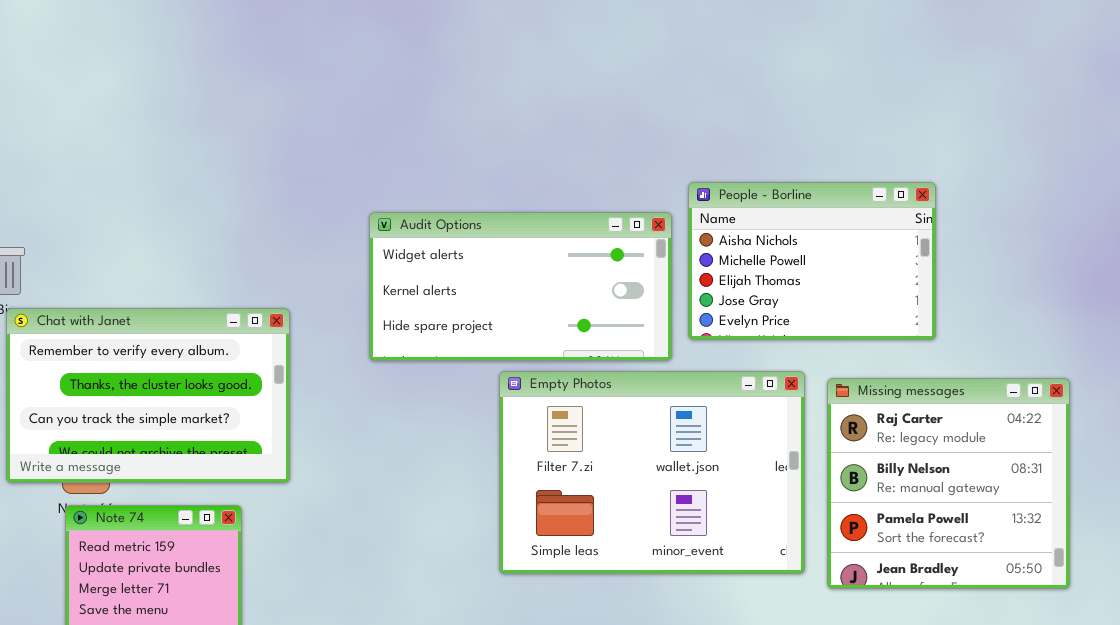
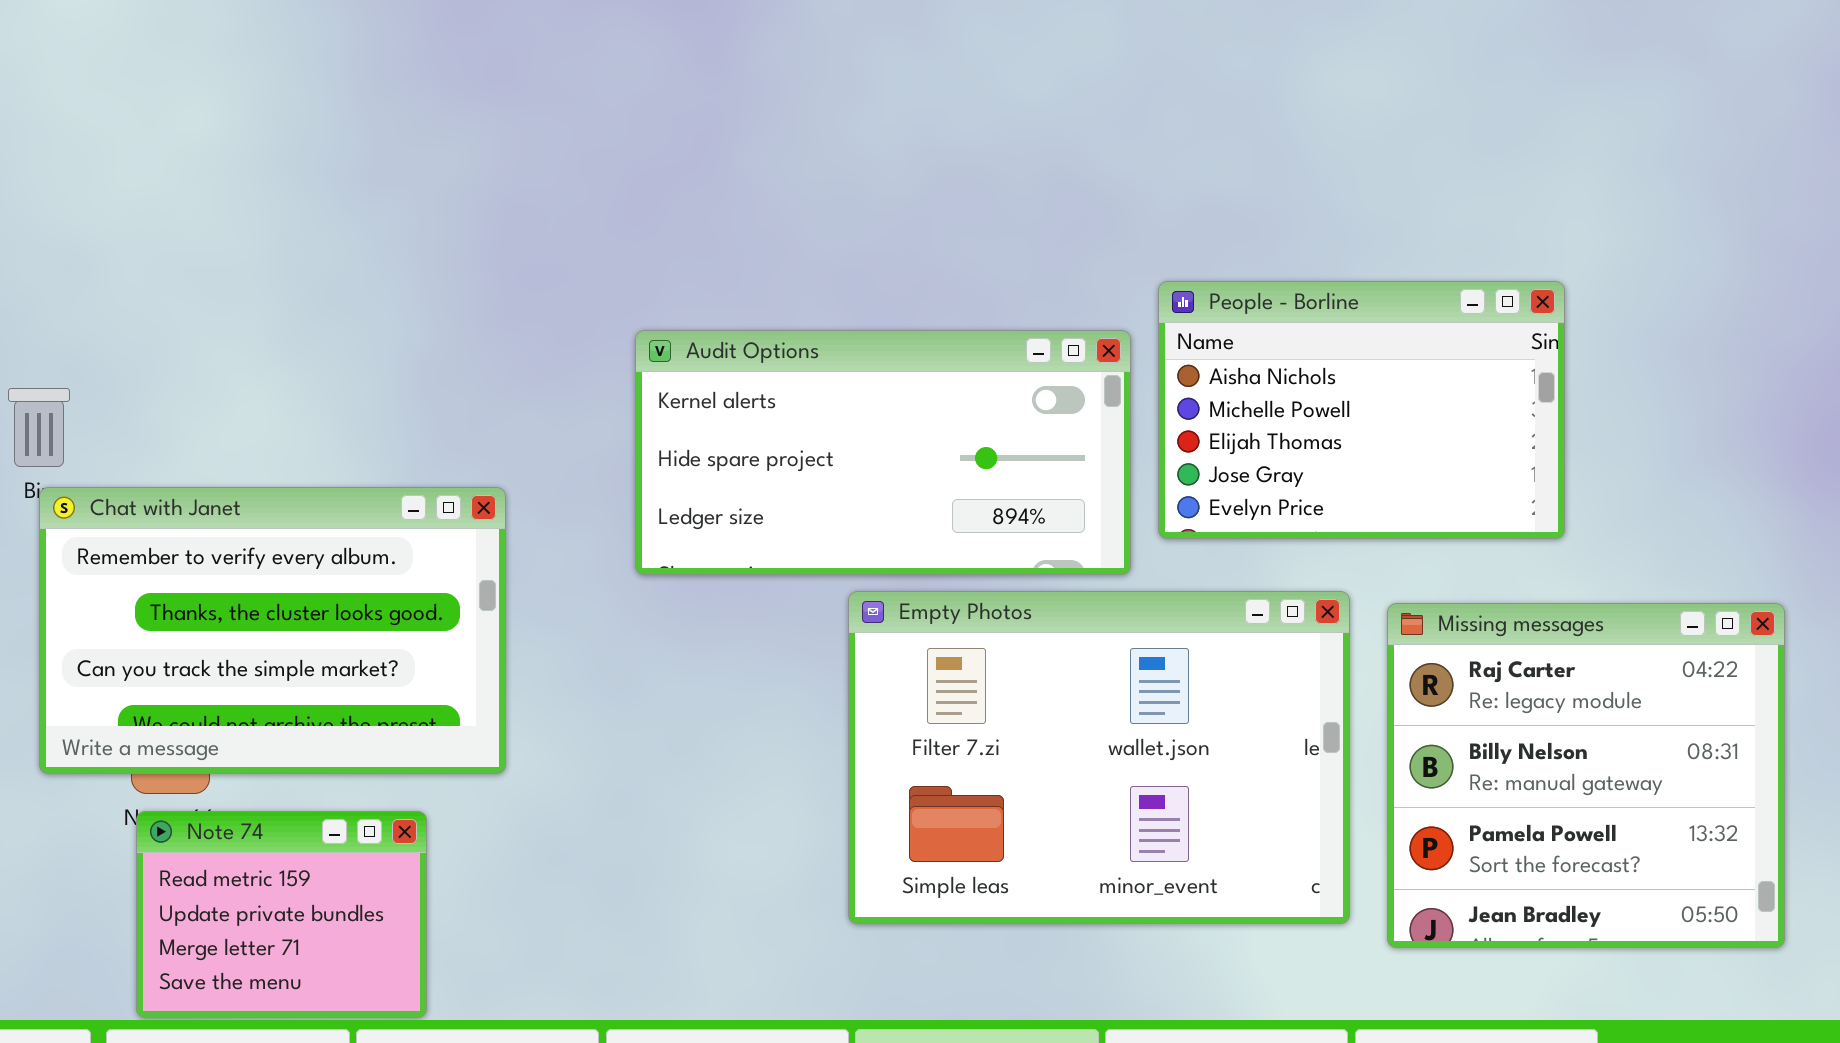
Audit Options: [369,212,672,361] -> [635,330,1131,575], scrolled down 1 row

